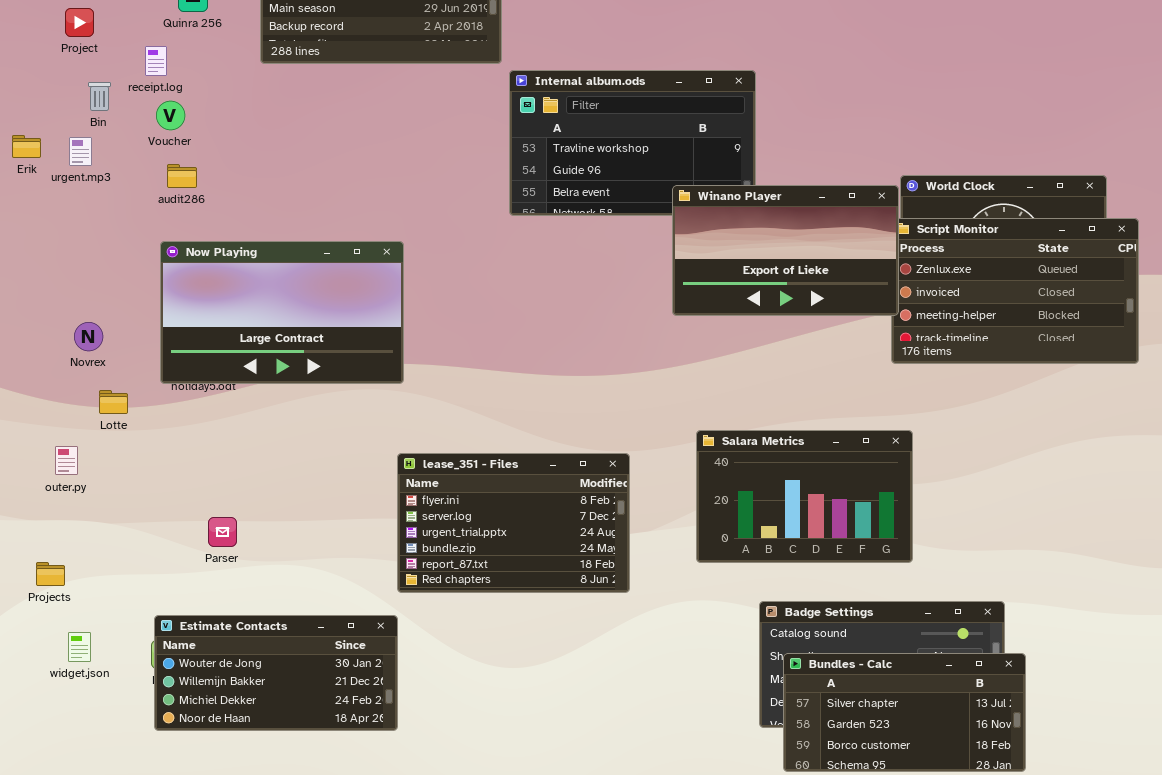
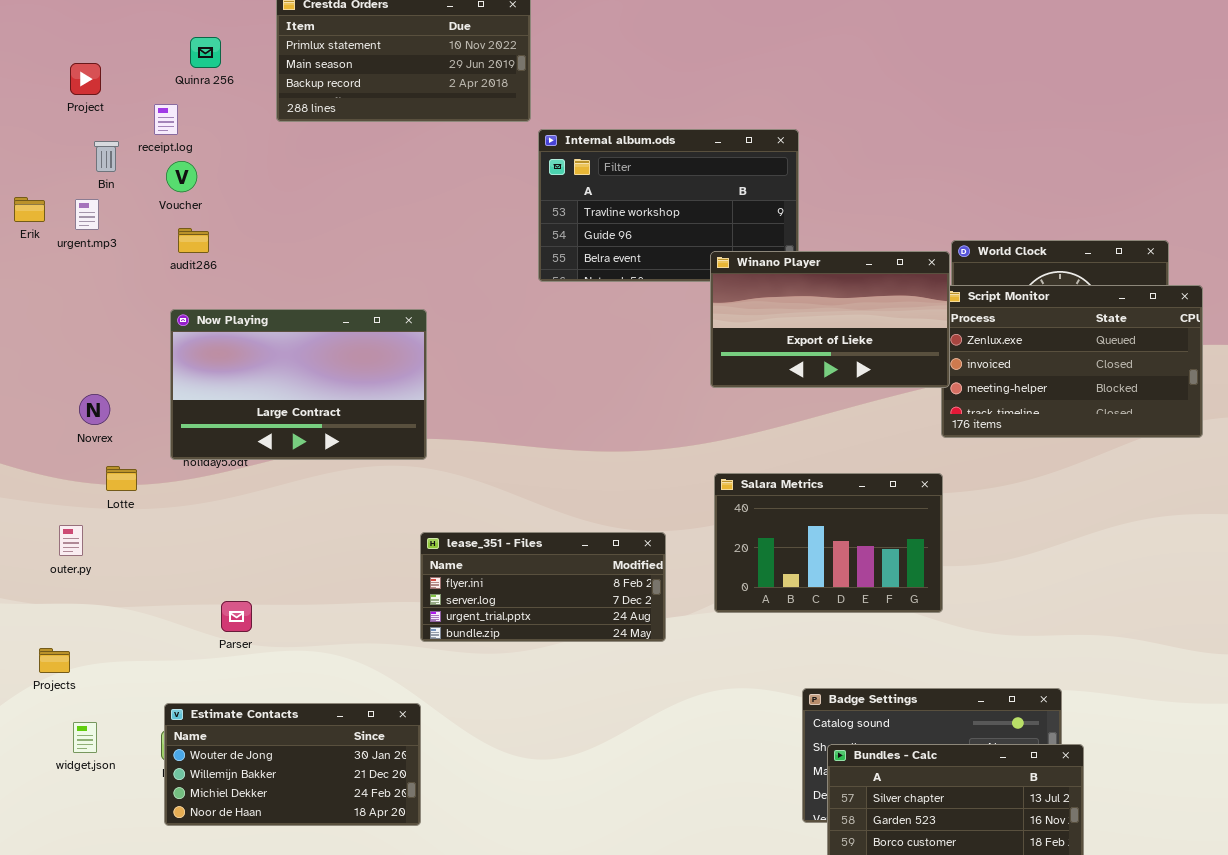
Salara Metrics: [696,430,913,563] -> [714,473,943,613], moved
lease_351 - Files: [397,453,630,593] -> [420,532,666,642], resized

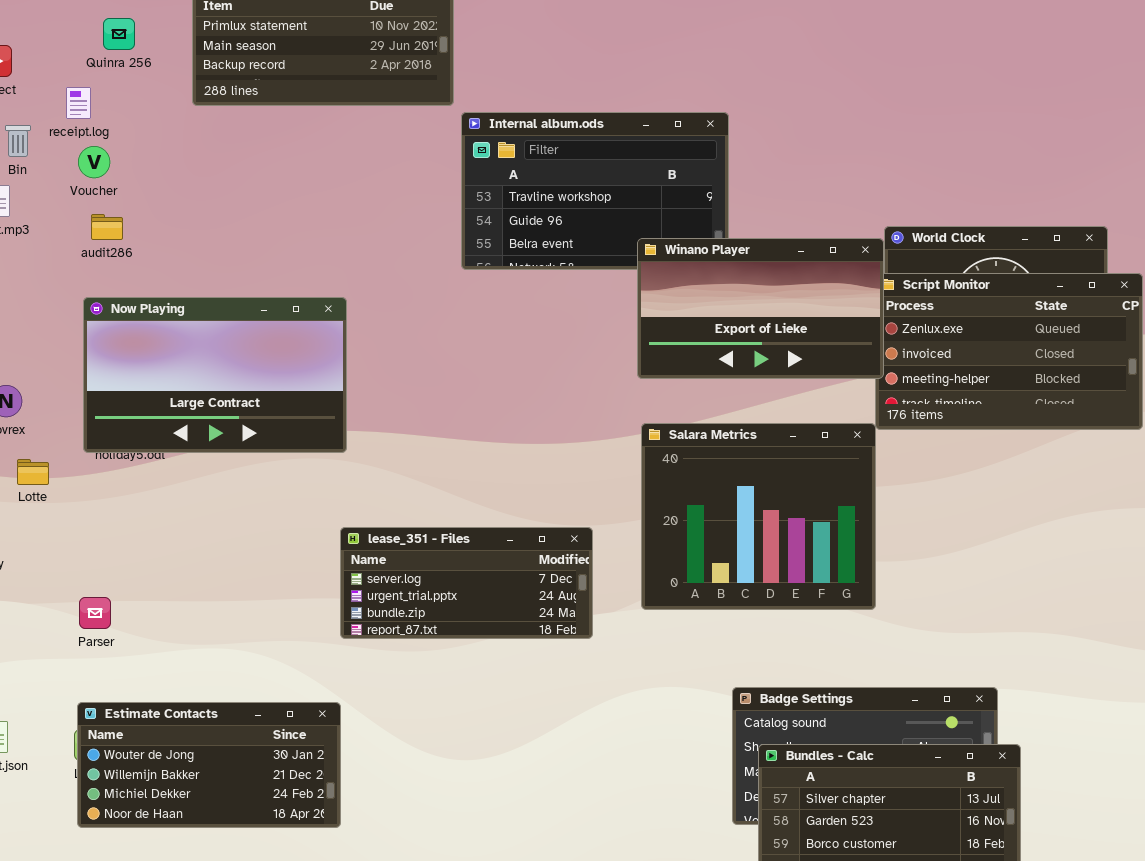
Salara Metrics: [714,473,943,613] -> [641,423,876,610], resized
lease_351 - Files: [420,532,666,642] -> [340,527,593,639], scrolled down 1 row
Parser: [221,601,252,632] -> [79,597,111,629], moved

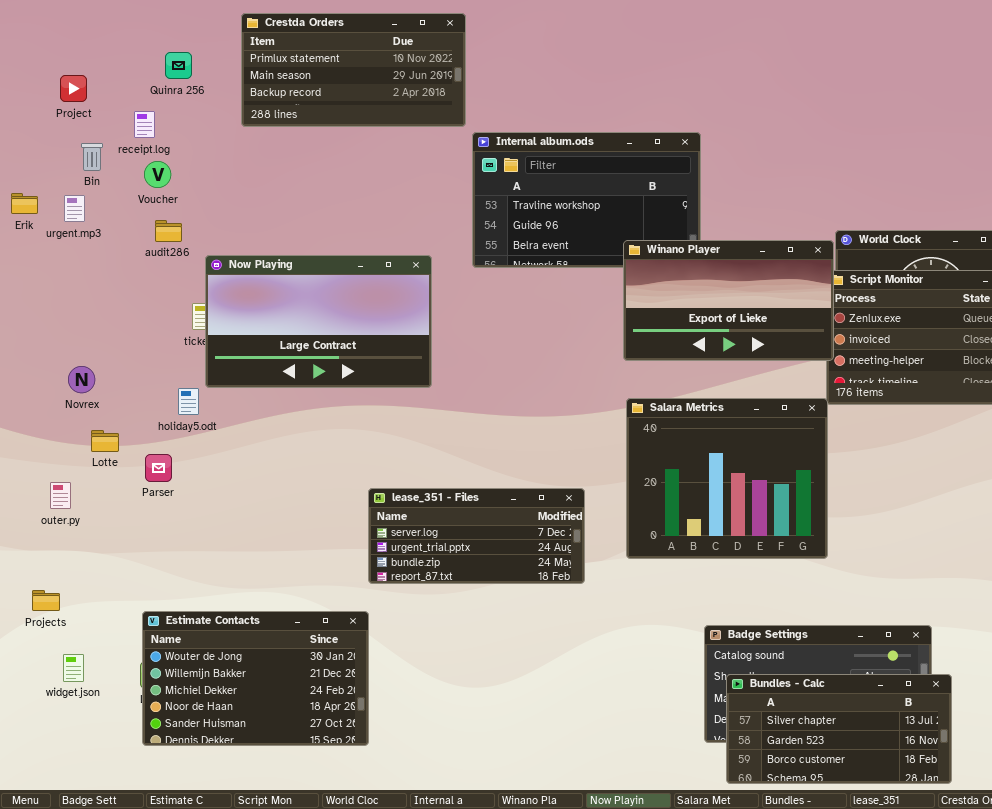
Now Playing: [83,297,347,453] -> [205,255,432,388], moved
Parser: [79,597,111,629] -> [145,454,172,482], moved
Estimate Contacts: [77,702,341,828] -> [142,611,369,746], resized

